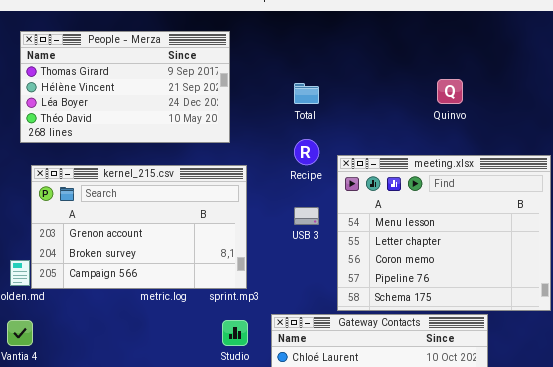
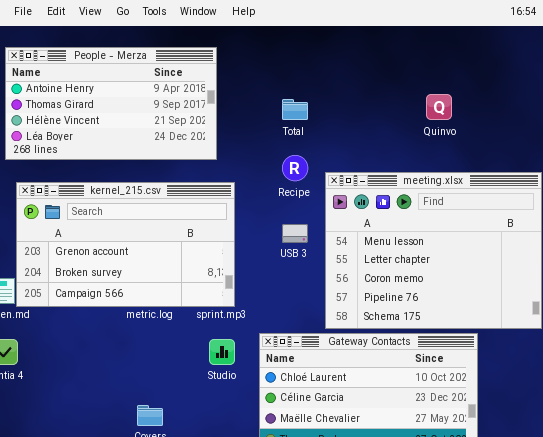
People - Merza: [20,31,230,143] -> [5,47,217,160], scrolled up 1 row

